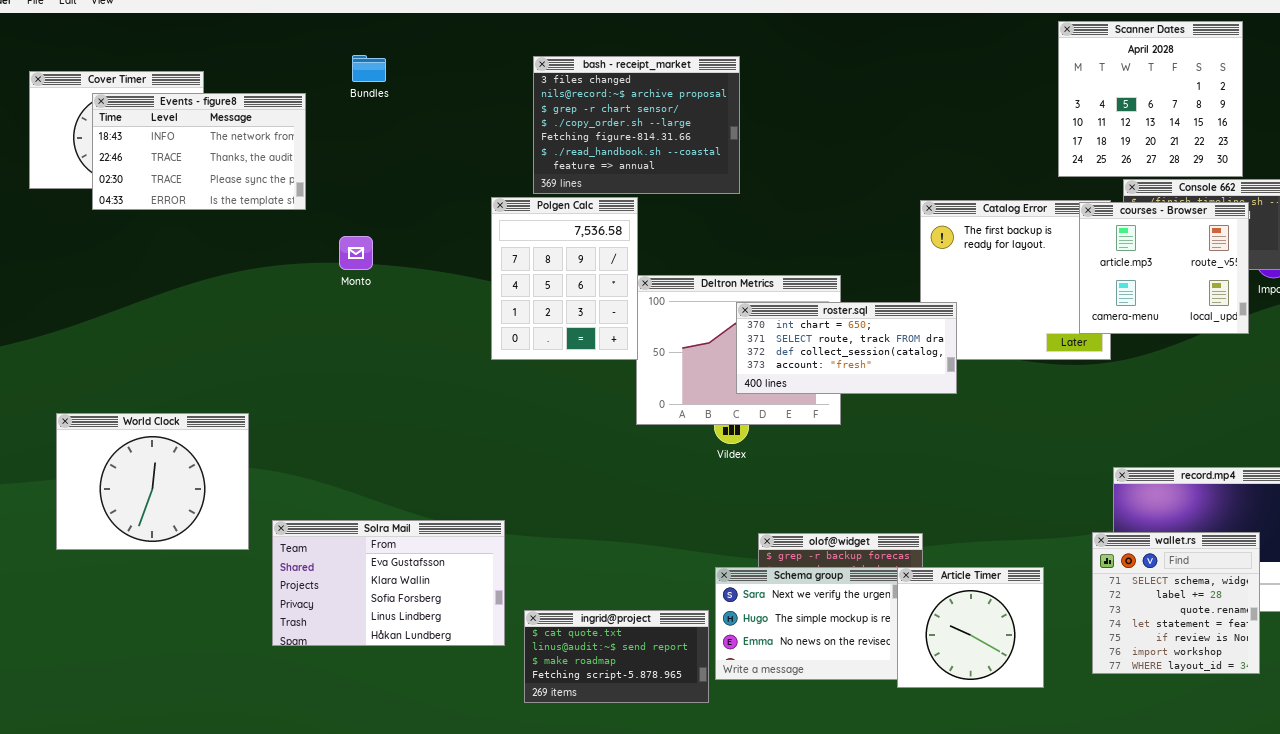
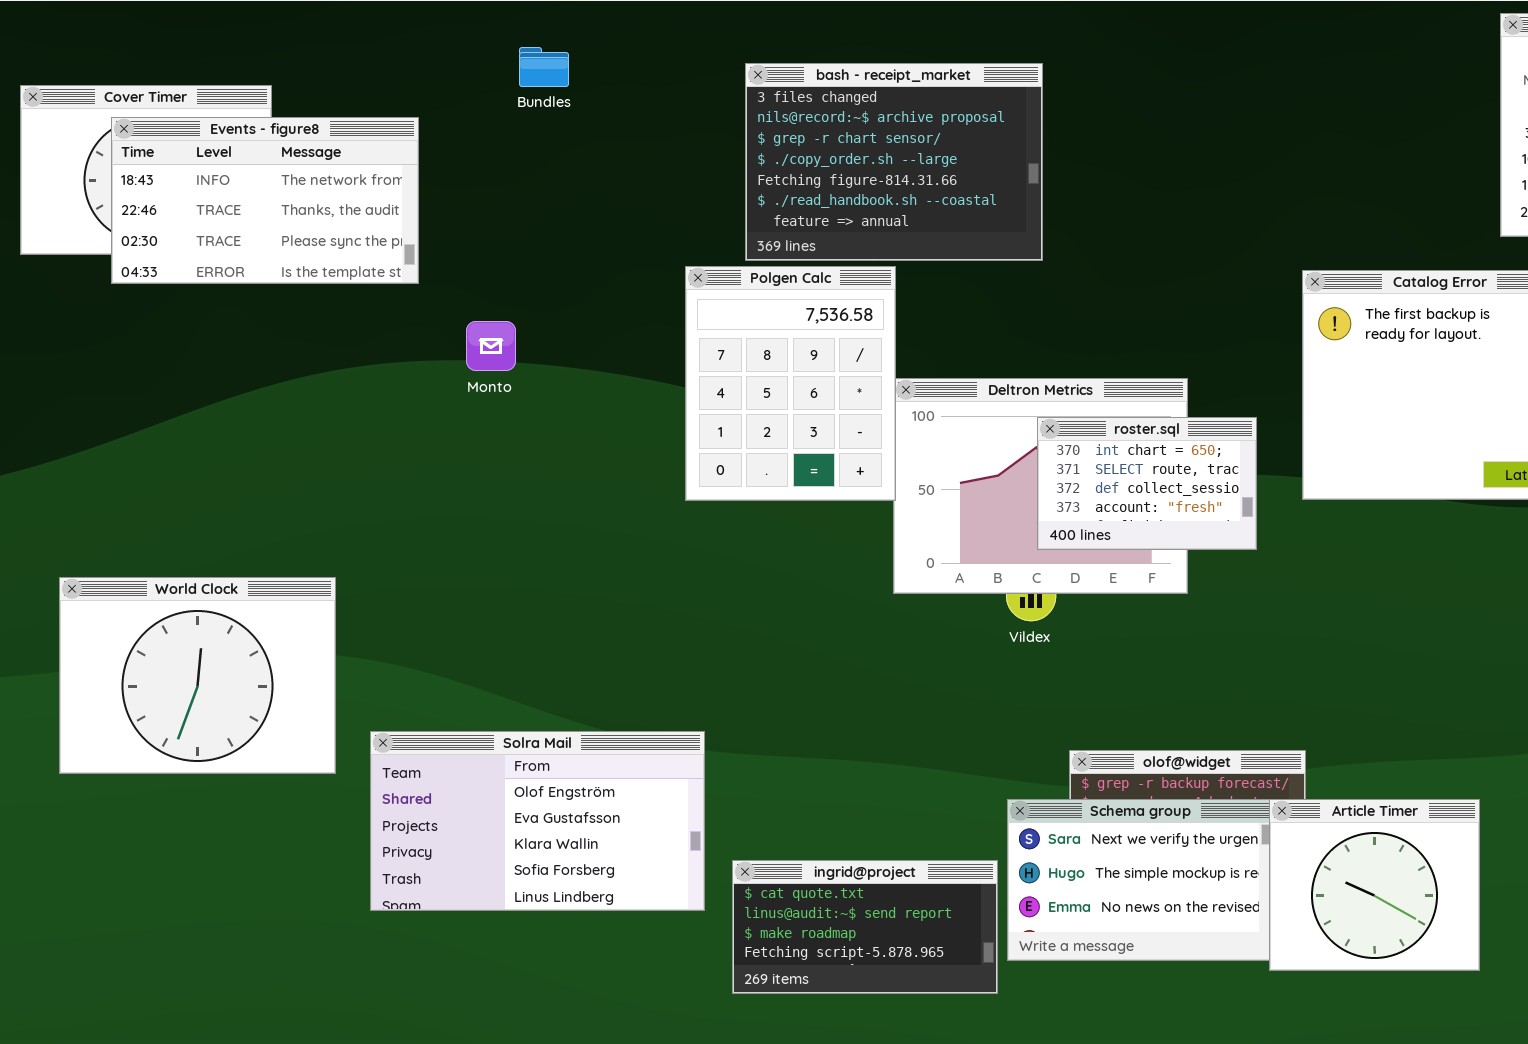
Bundles: [352,55,386,82] -> [519,47,569,87], moved
roster.sql: [736,302,957,394] -> [1037,417,1257,550], resized
Solra Mail: [272,520,505,646] -> [370,731,705,911], scrolled up 1 row

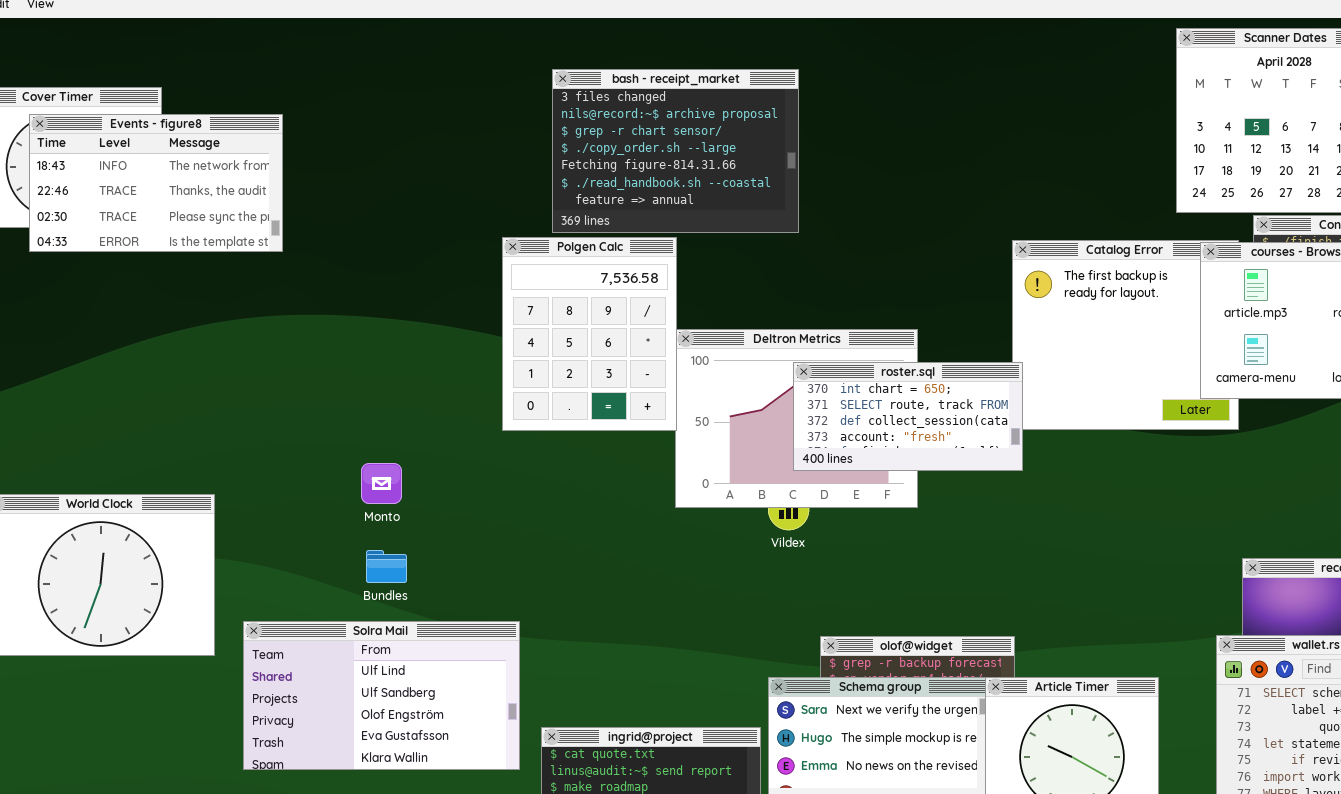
Bundles: [519,47,569,87] -> [366,550,407,583], moved
Monto: [466,321,516,371] -> [361,463,402,504], moved
roster.sql: [1037,417,1257,550] -> [793,362,1023,471], resized
Solra Mail: [370,731,705,911] -> [243,621,520,770], scrolled up 2 rows

